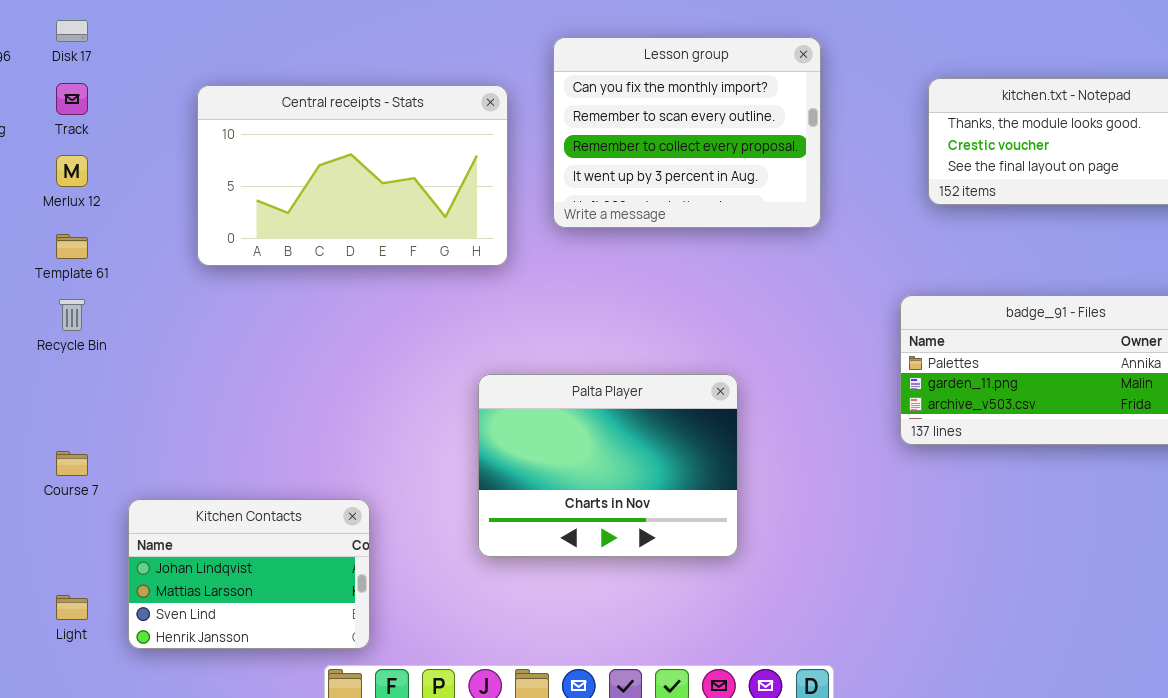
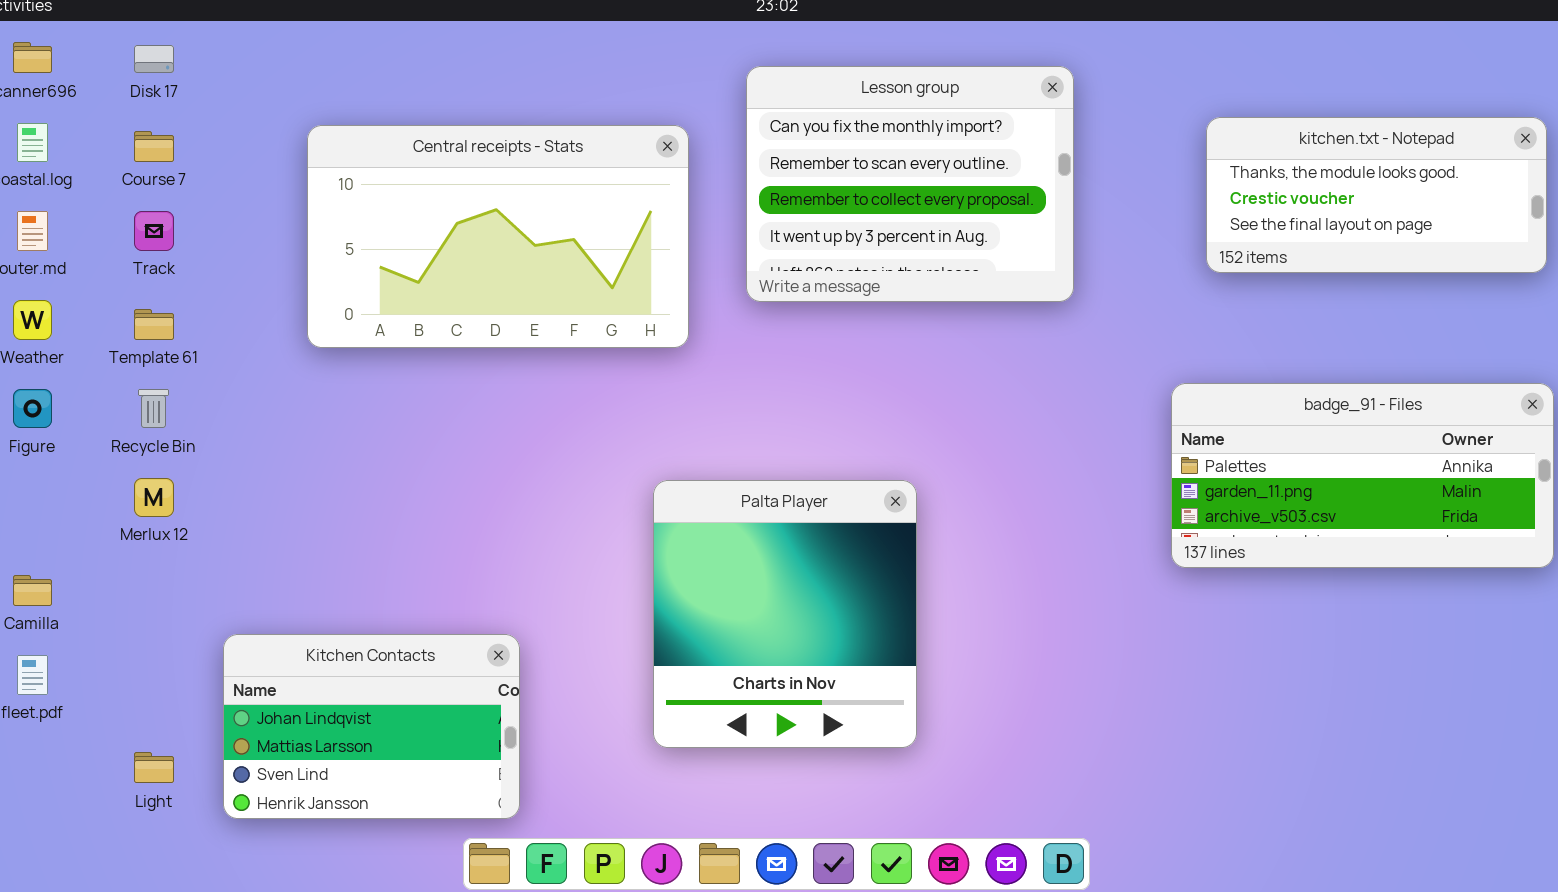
Track: [56,83,88,115] -> [134,211,174,251], moved
Merlux 12: [56,155,88,187] -> [134,478,174,517], moved
Palta Player: [478,374,738,557] -> [653,480,917,748], resized
Course 7: [56,451,88,476] -> [134,131,174,162], moved

